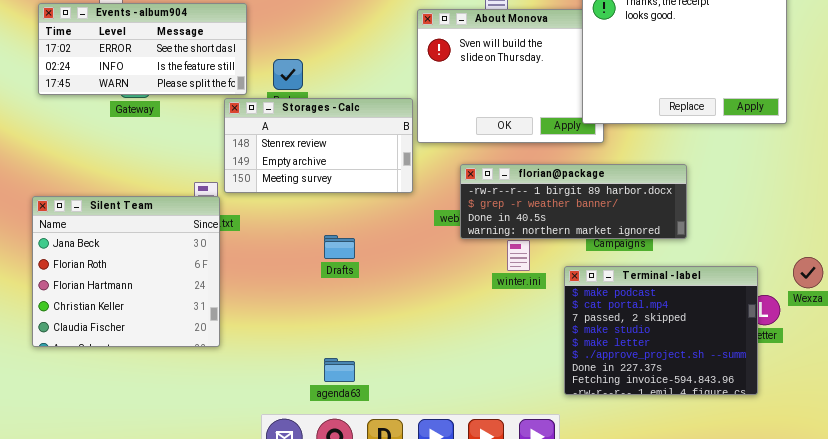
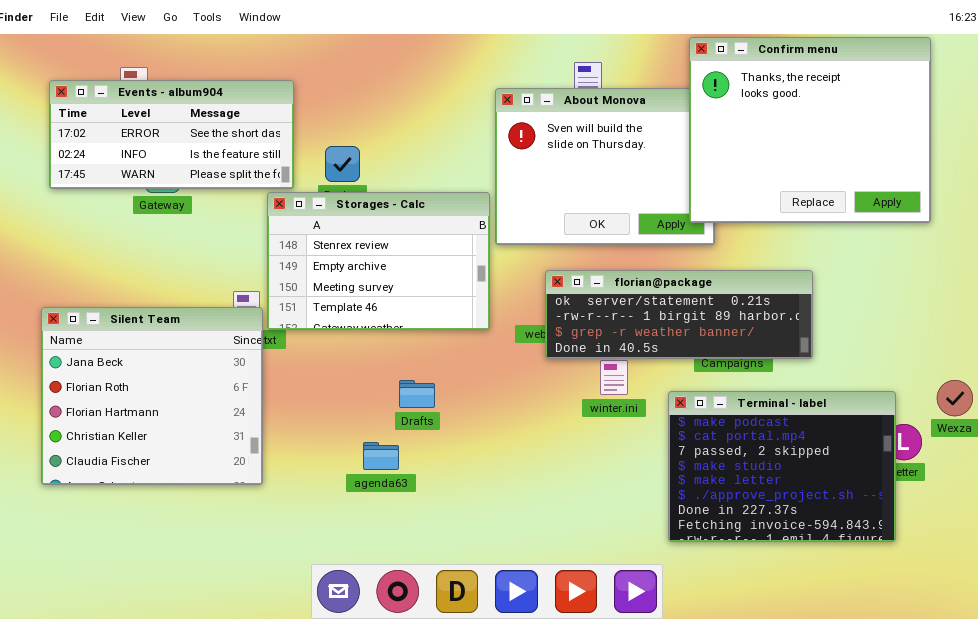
Storages - Calc: [224,98,413,193] -> [267,192,490,330], resized
florian@package: [460,164,687,239] -> [545,270,813,359], scrolled up 1 row
Drafts: [324,235,355,259] -> [399,380,435,408], moved
agenda63: [324,358,355,382] -> [363,442,399,470], moved

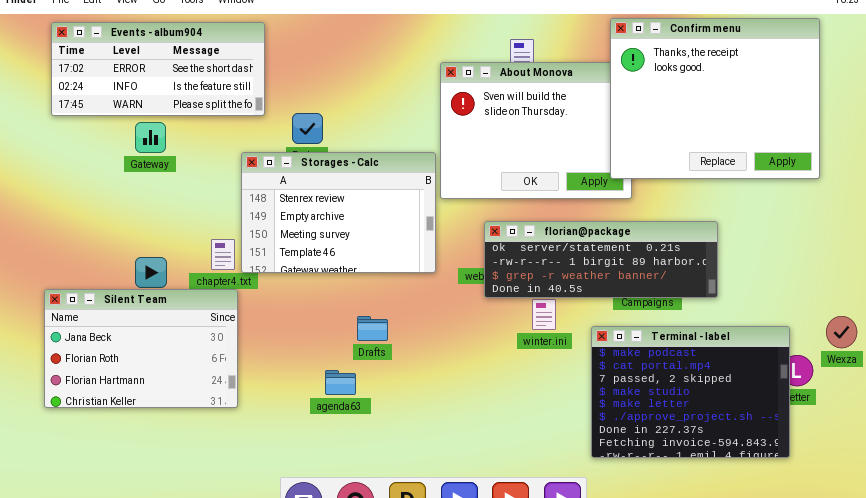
Events - album904: [49,80,294,189] -> [51,22,265,116], moved
Silent Team: [41,307,263,485] -> [44,289,238,408], resized

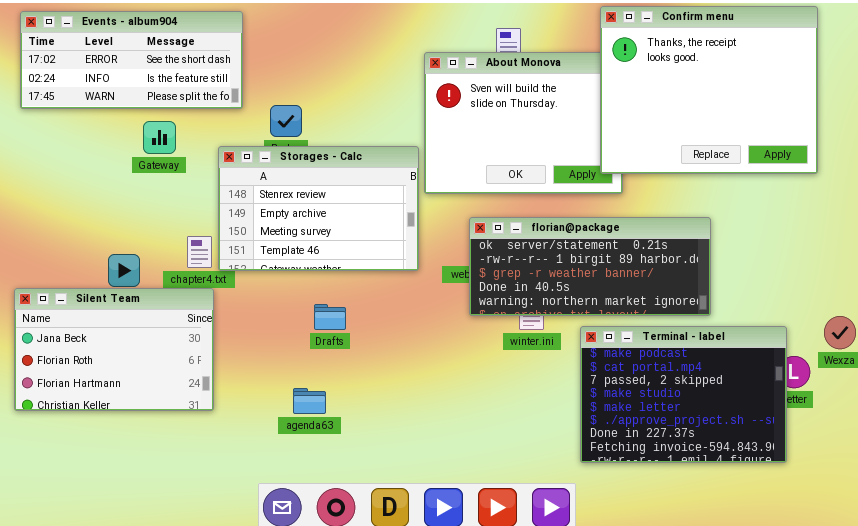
Gateway: [135,122,166,153] -> [143,121,176,154], moved
florian@package: [484,221,718,298] -> [469,217,711,316], resized
Drafts: [357,316,388,341] -> [314,304,346,330], moved
agenda63: [325,370,356,395] -> [293,388,326,414], moved

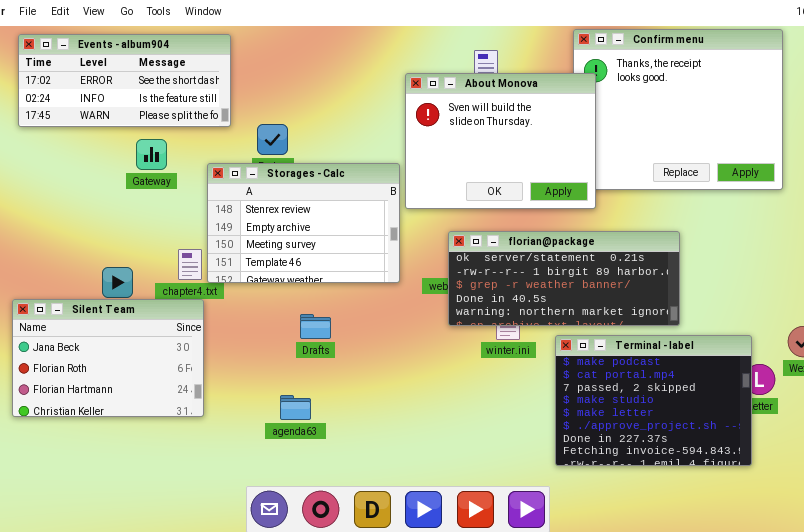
About Monova: [424,52,623,194] -> [405,73,596,209], raised

